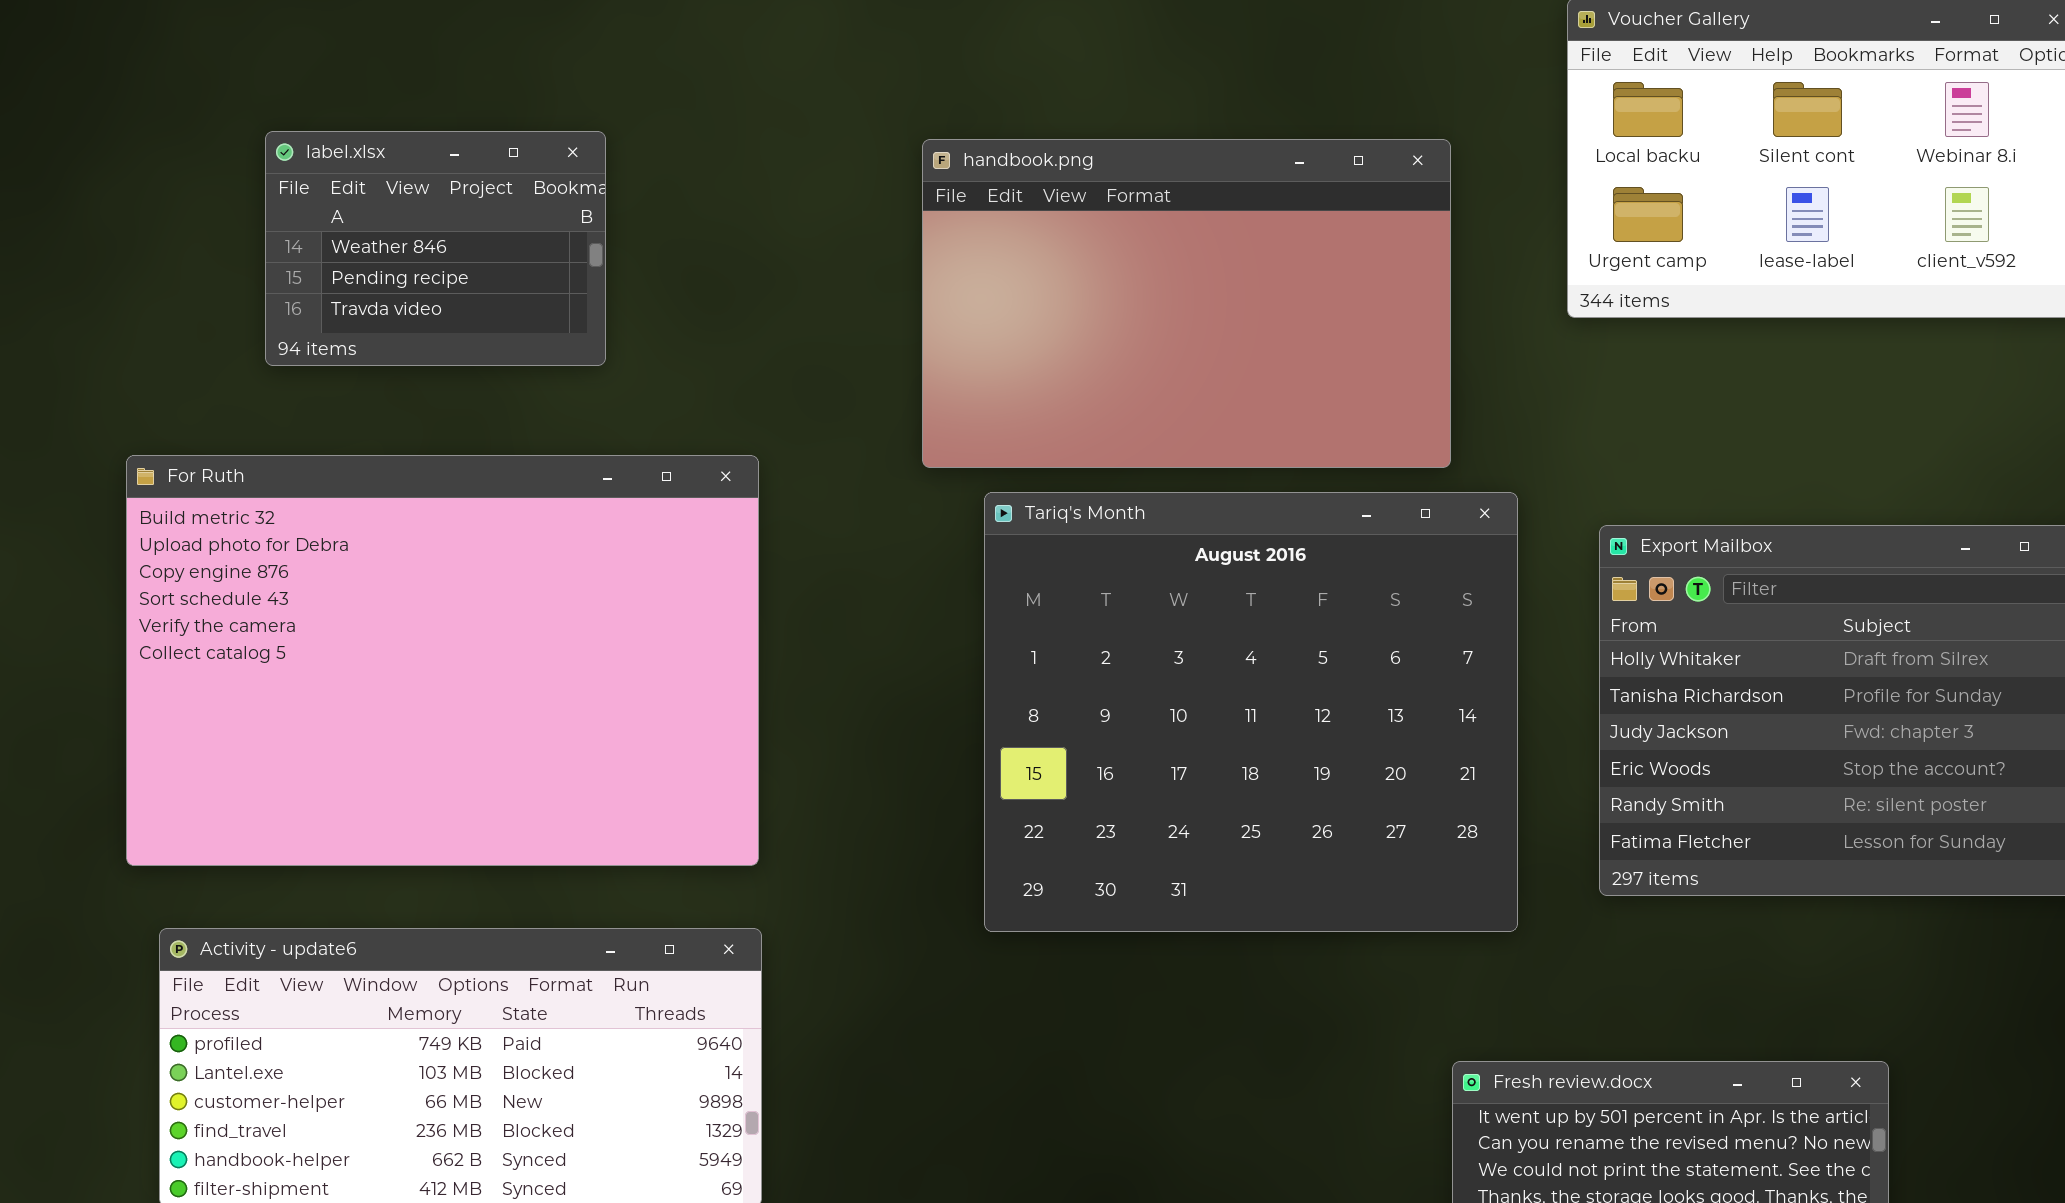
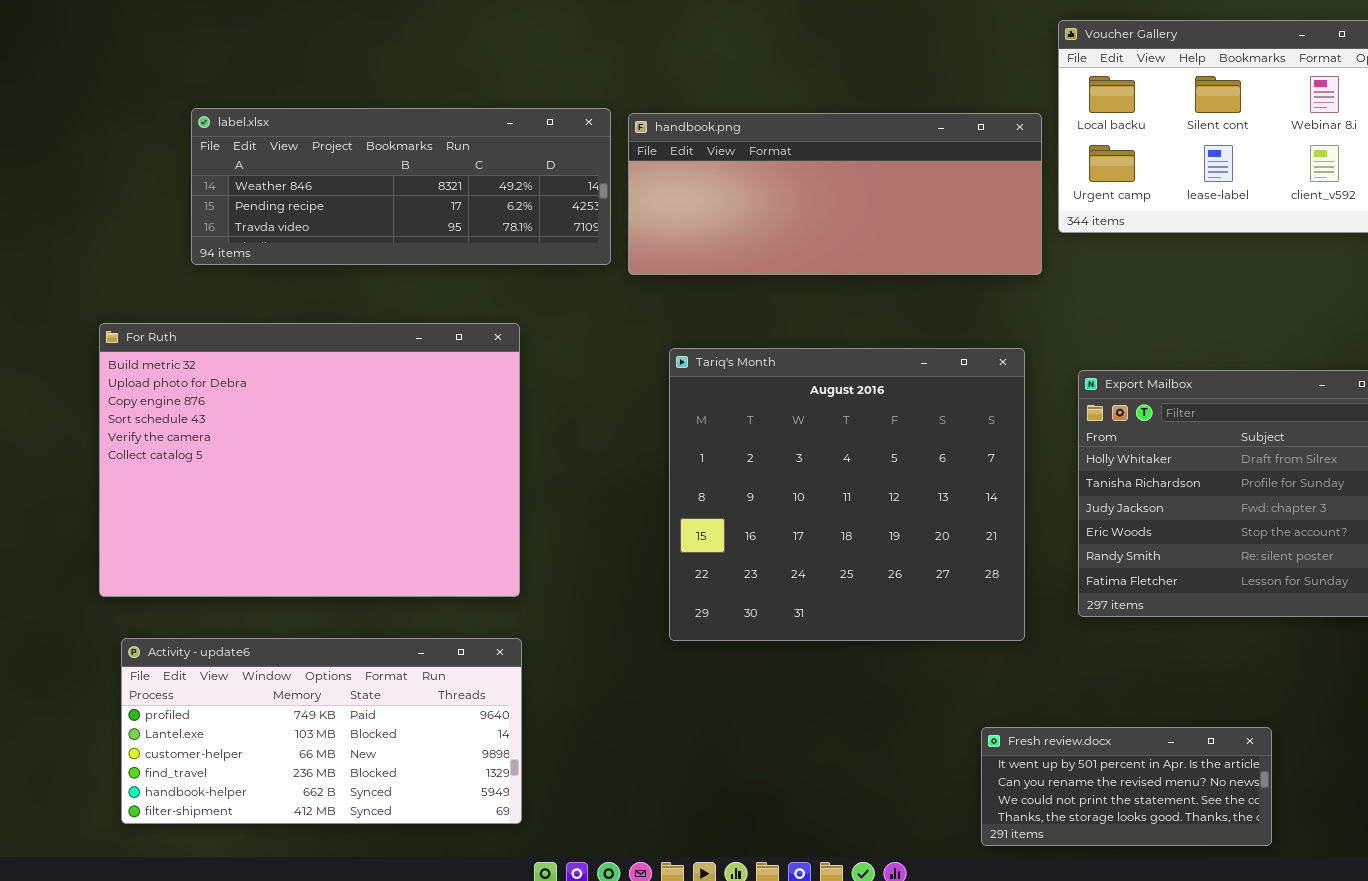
label.xlsx: [265,131,606,366] -> [191,108,611,265], resized
handbook.png: [922,139,1451,468] -> [628,113,1042,275], resized

